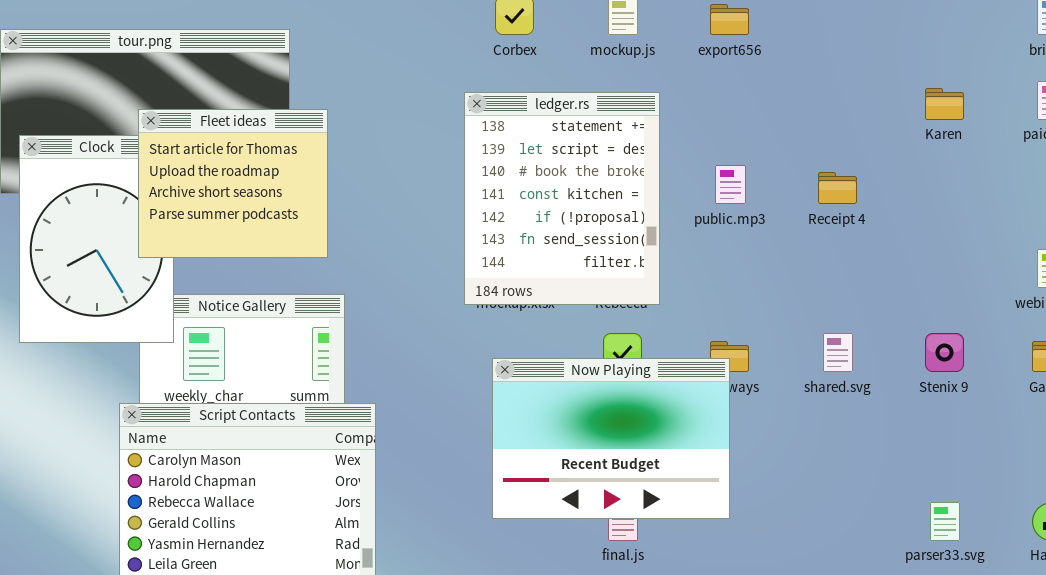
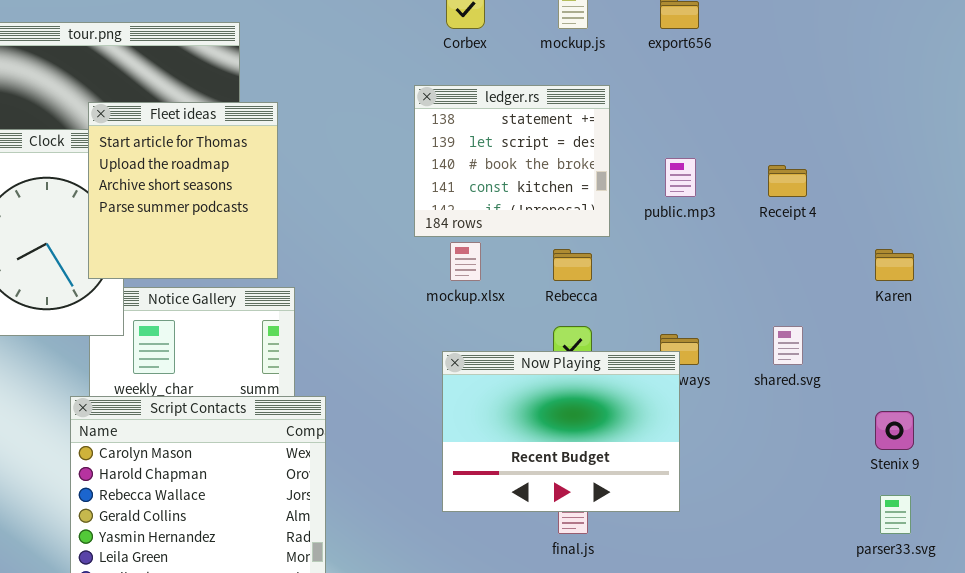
Karen: [925,88,964,120] -> [875,249,914,281], moved
ledger.rs: [464,92,660,305] -> [414,85,610,237], resized
Fleet ideas: [138,109,328,258] -> [88,102,278,279], resized
Stenix 9: [925,333,964,372] -> [875,411,914,450], moved

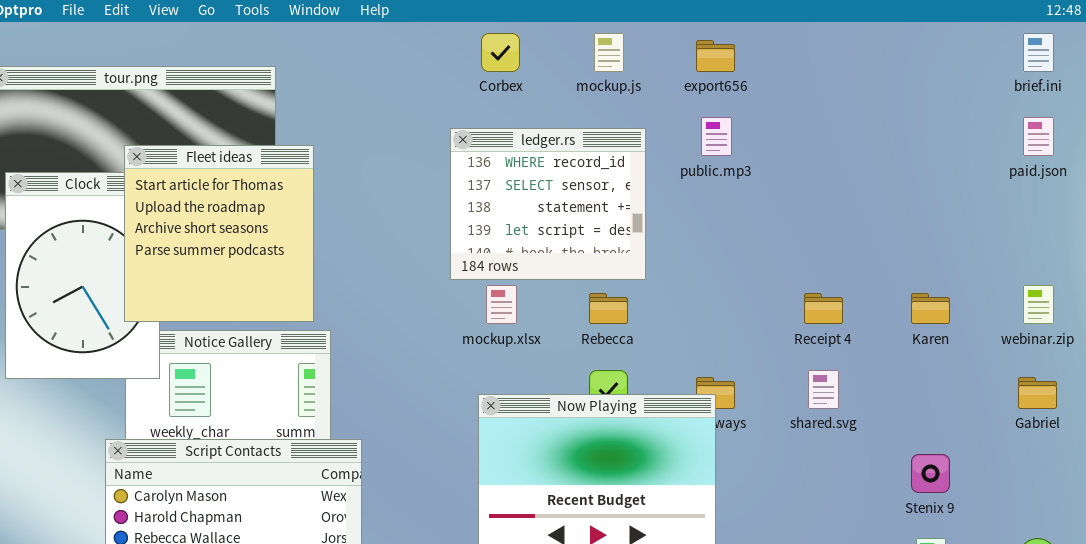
ledger.rs: [414,85,610,237] -> [450,128,646,280], scrolled up 2 rows
public.mp3: [665,158,696,197] -> [701,117,732,156], moved
Receipt 4: [768,165,807,197] -> [804,293,843,324], moved

